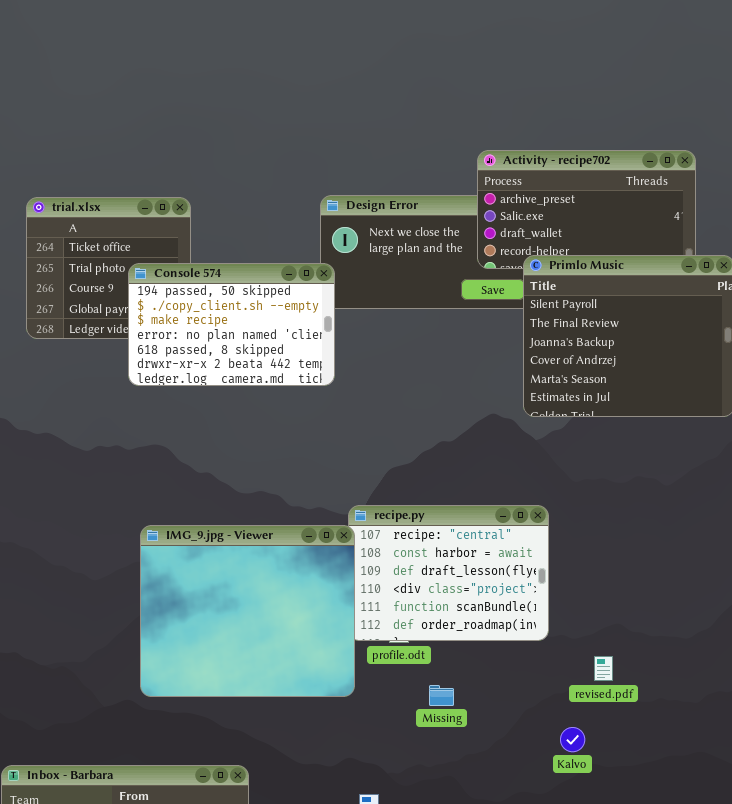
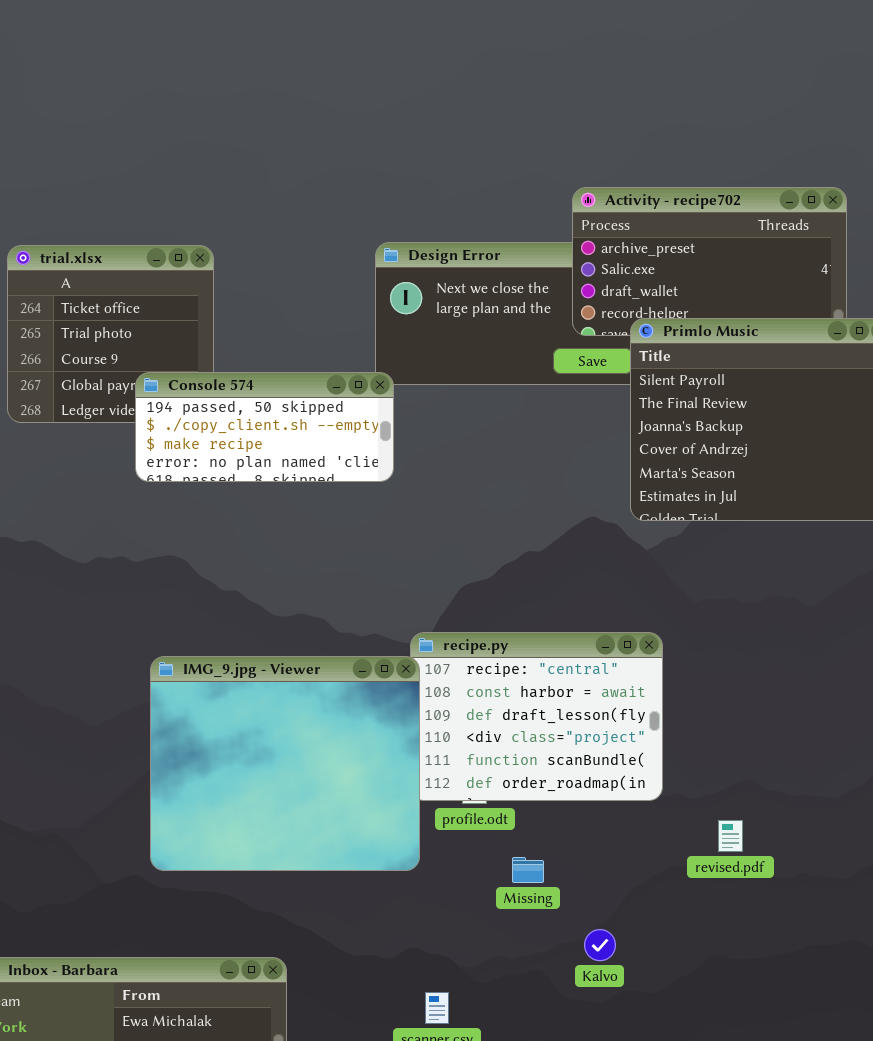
Console 574: [128,263,335,386] -> [135,372,394,482], resized
Kalvo: [560,727,585,752] -> [584,929,616,961], moved

